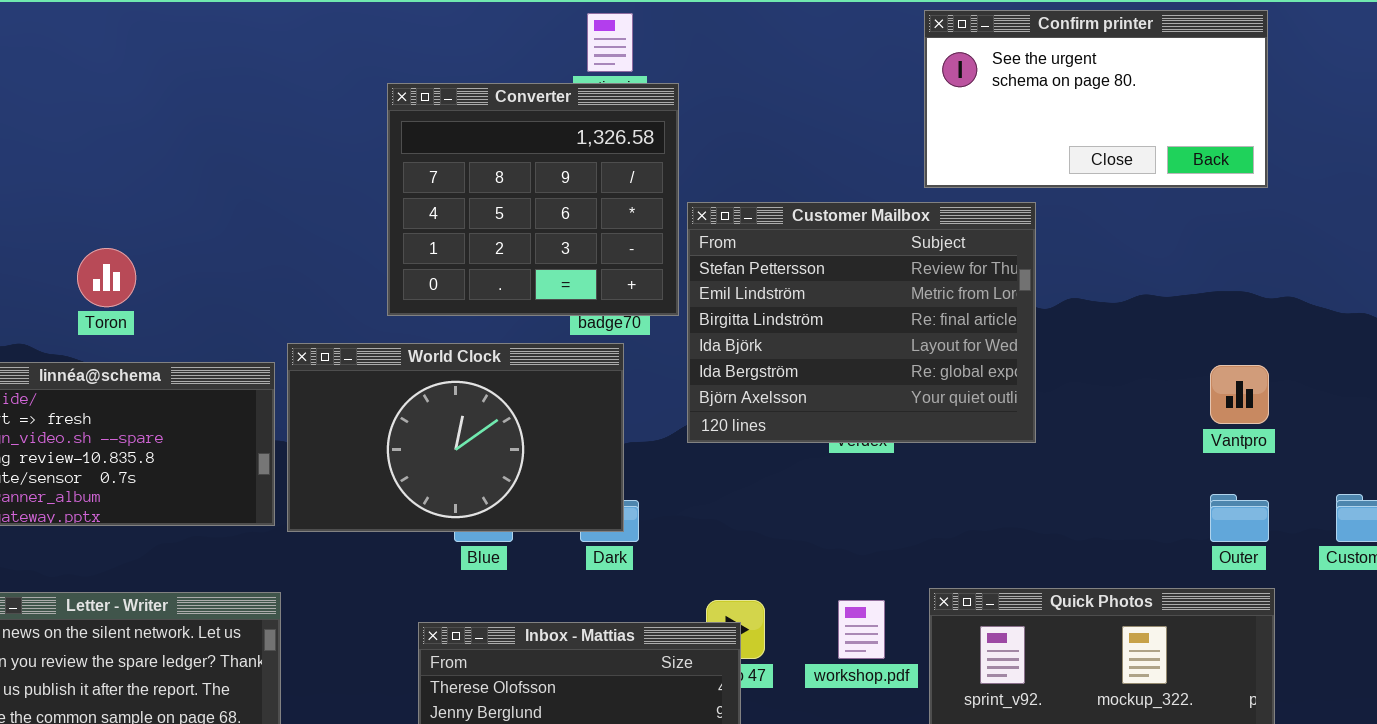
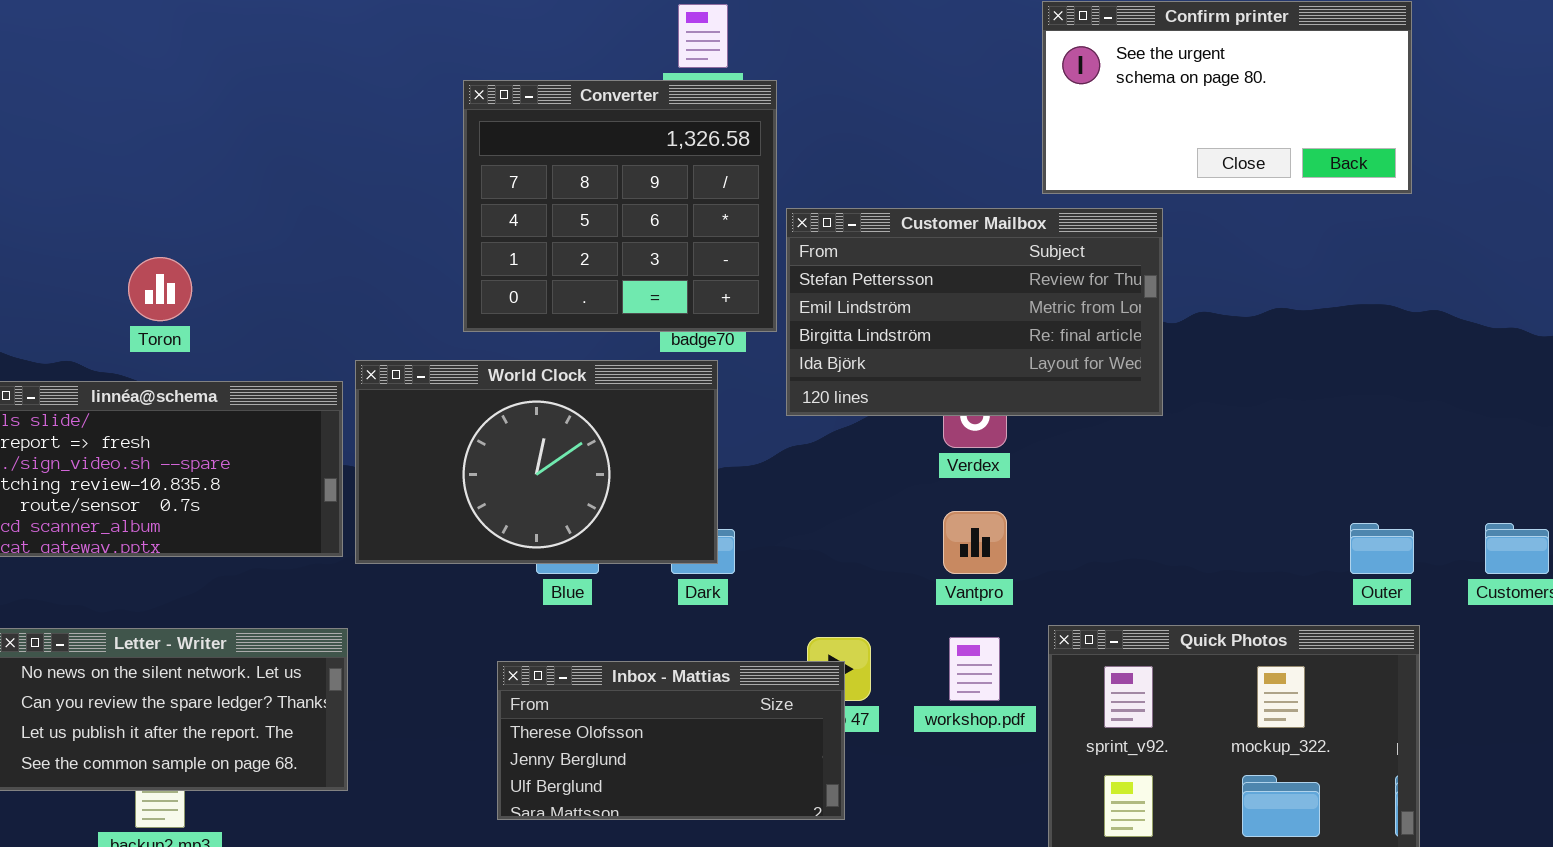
Customer Mailbox: [687,202,1036,443] -> [786,208,1163,416], resized
Vantpro: [1210,365,1269,424] -> [943,511,1007,574], moved

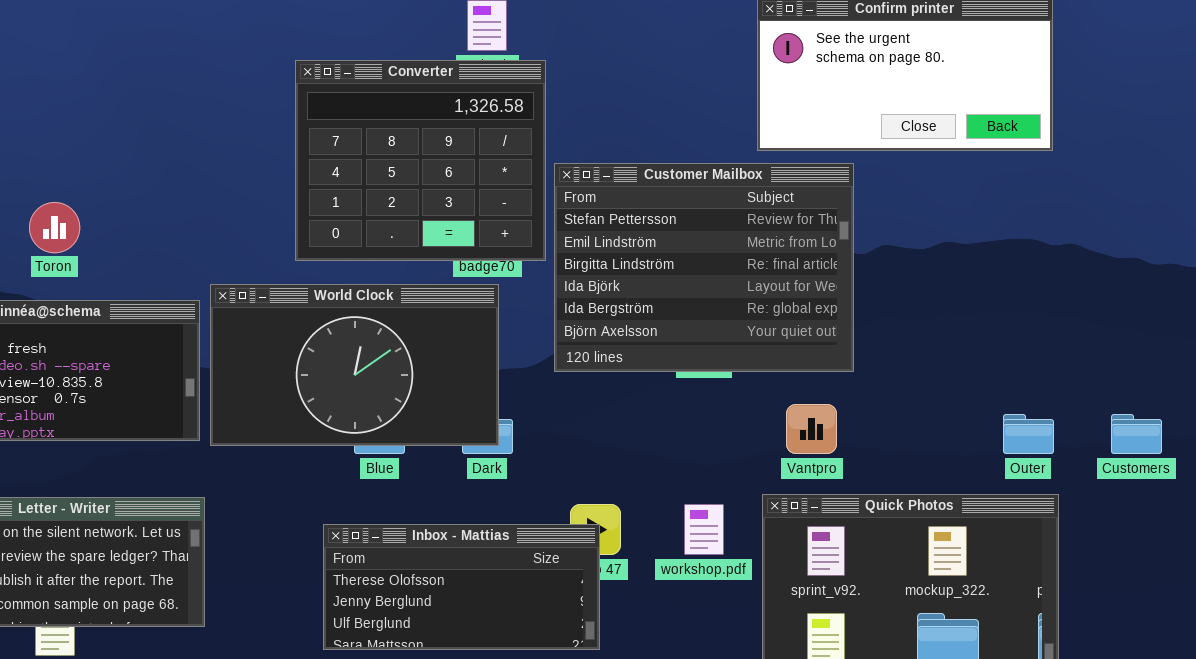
Customer Mailbox: [786,208,1163,416] -> [554,163,854,372], resized
Vantpro: [943,511,1007,574] -> [786,404,837,454], moved

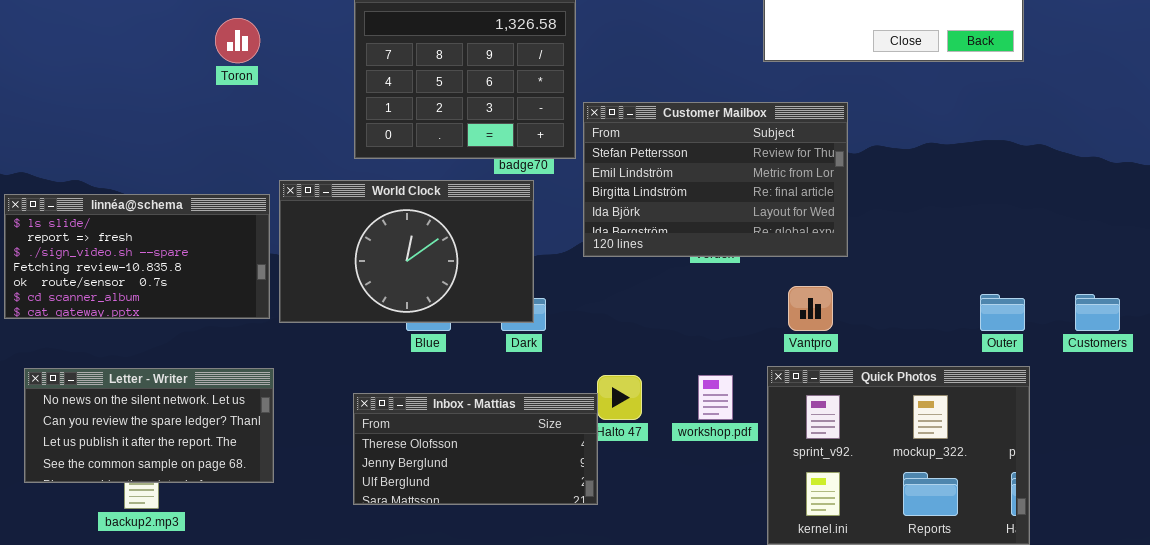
Customer Mailbox: [554,163,854,372] -> [583,102,848,257], resized
Toron: [29,202,80,253] -> [215,18,260,63], moved
Inbox - Mattias: [323,524,600,650] -> [353,393,598,505], moved

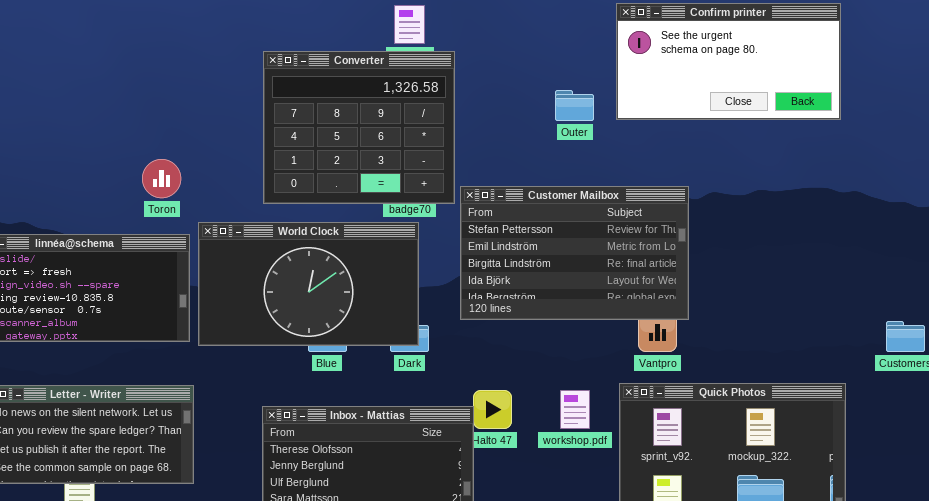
Toron: [215,18,260,63] -> [142,159,181,198], moved
Customer Mailbox: [583,102,848,257] -> [460,186,689,320], moved
Outer: [980,294,1025,331] -> [555,90,594,121], moved

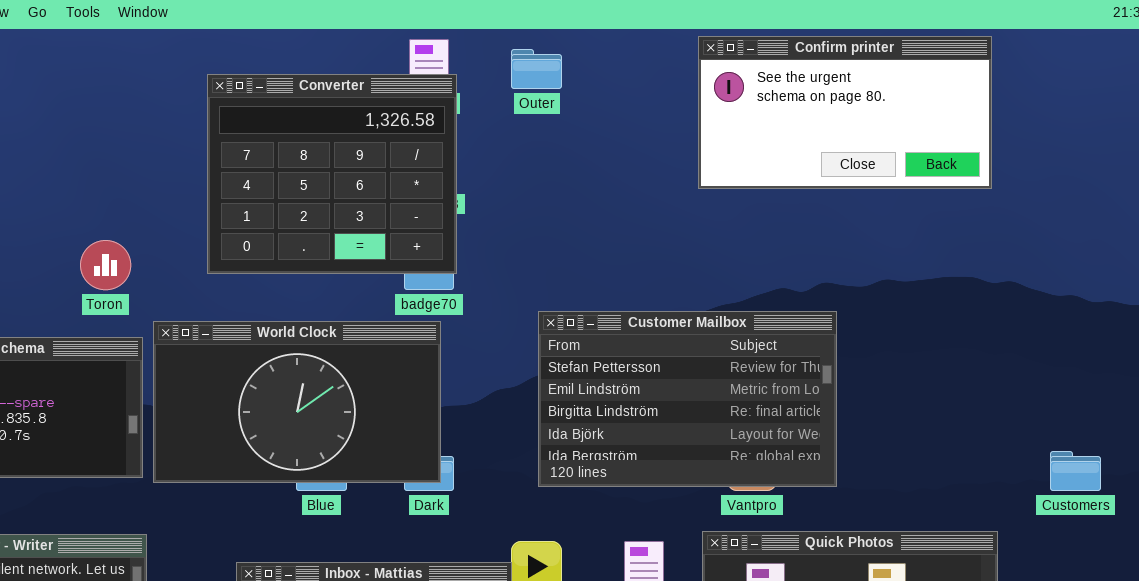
Converter: [263,51,455,204] -> [207,74,457,274], moved
Outer: [555,90,594,121] -> [511,49,562,89], moved
Customer Mailbox: [460,186,689,320] -> [538,311,837,487], moved

